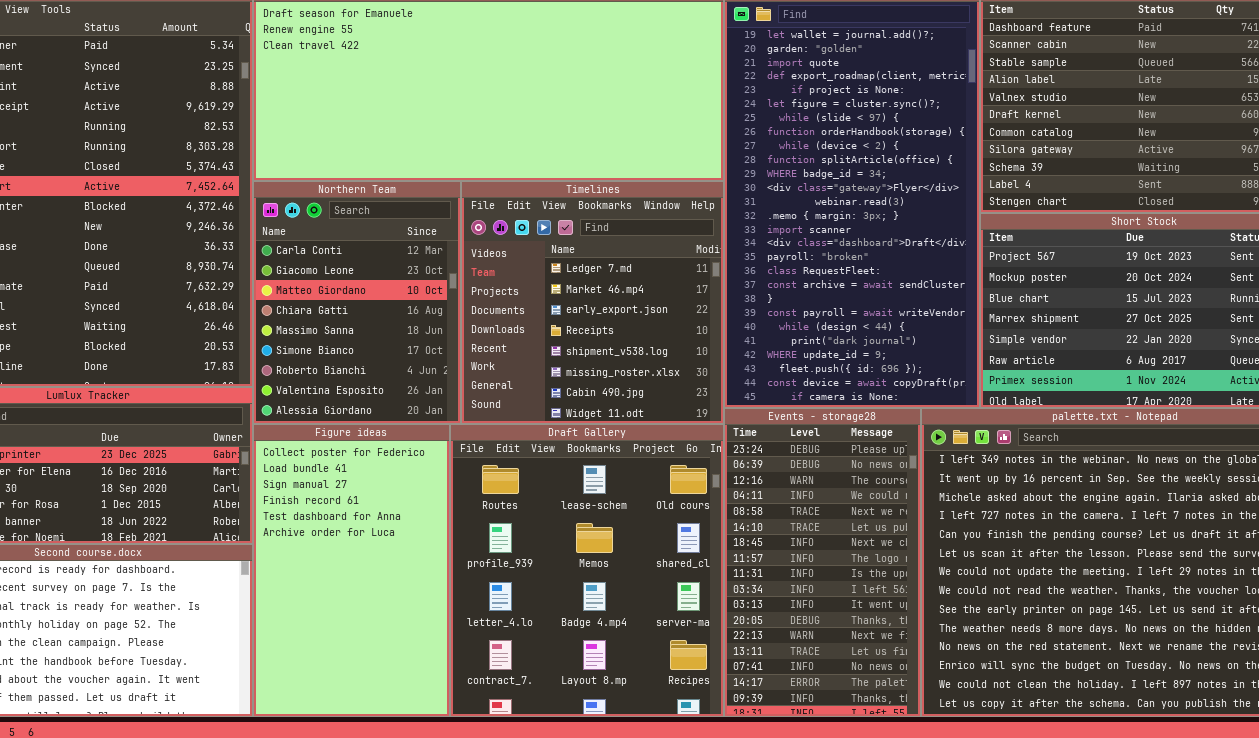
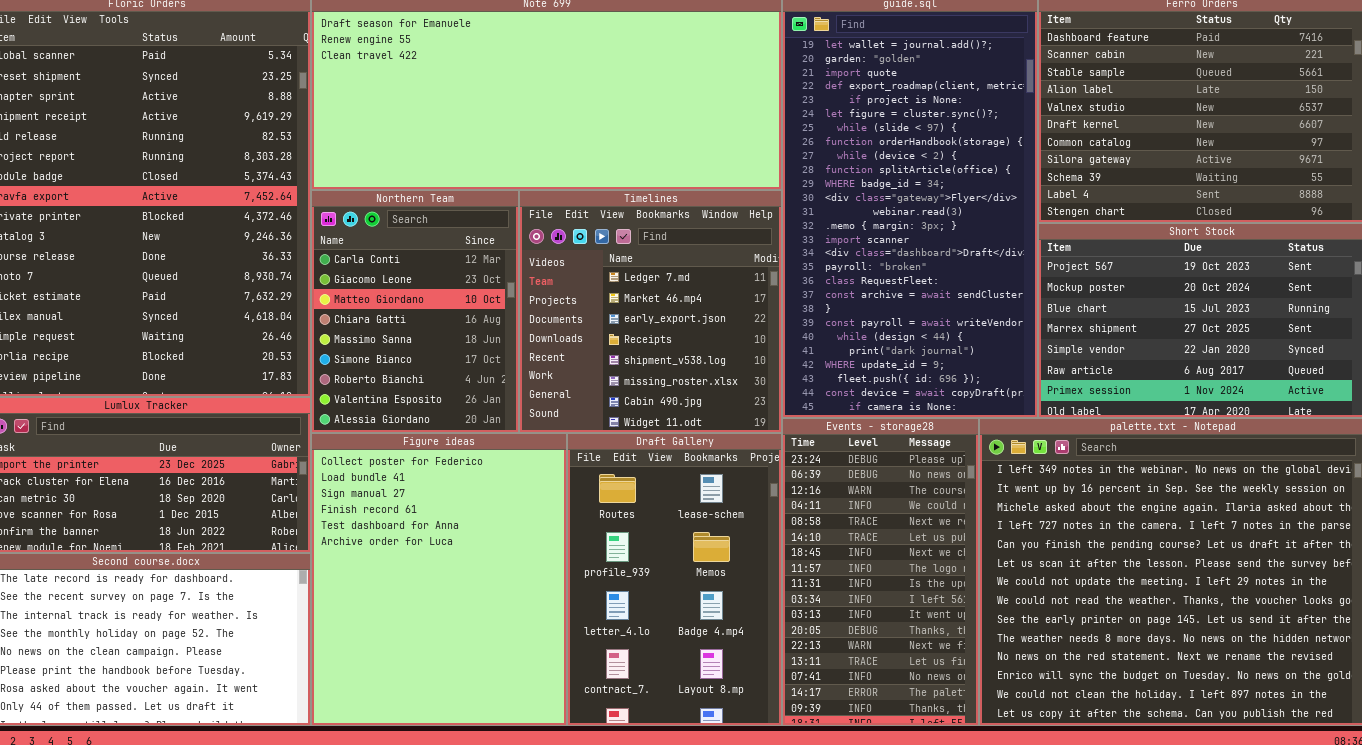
Figure ideas: [253,424,450,717] -> [311,433,567,726], resized
Draft Gallery: [450,424,724,717] -> [567,433,782,726], resized

